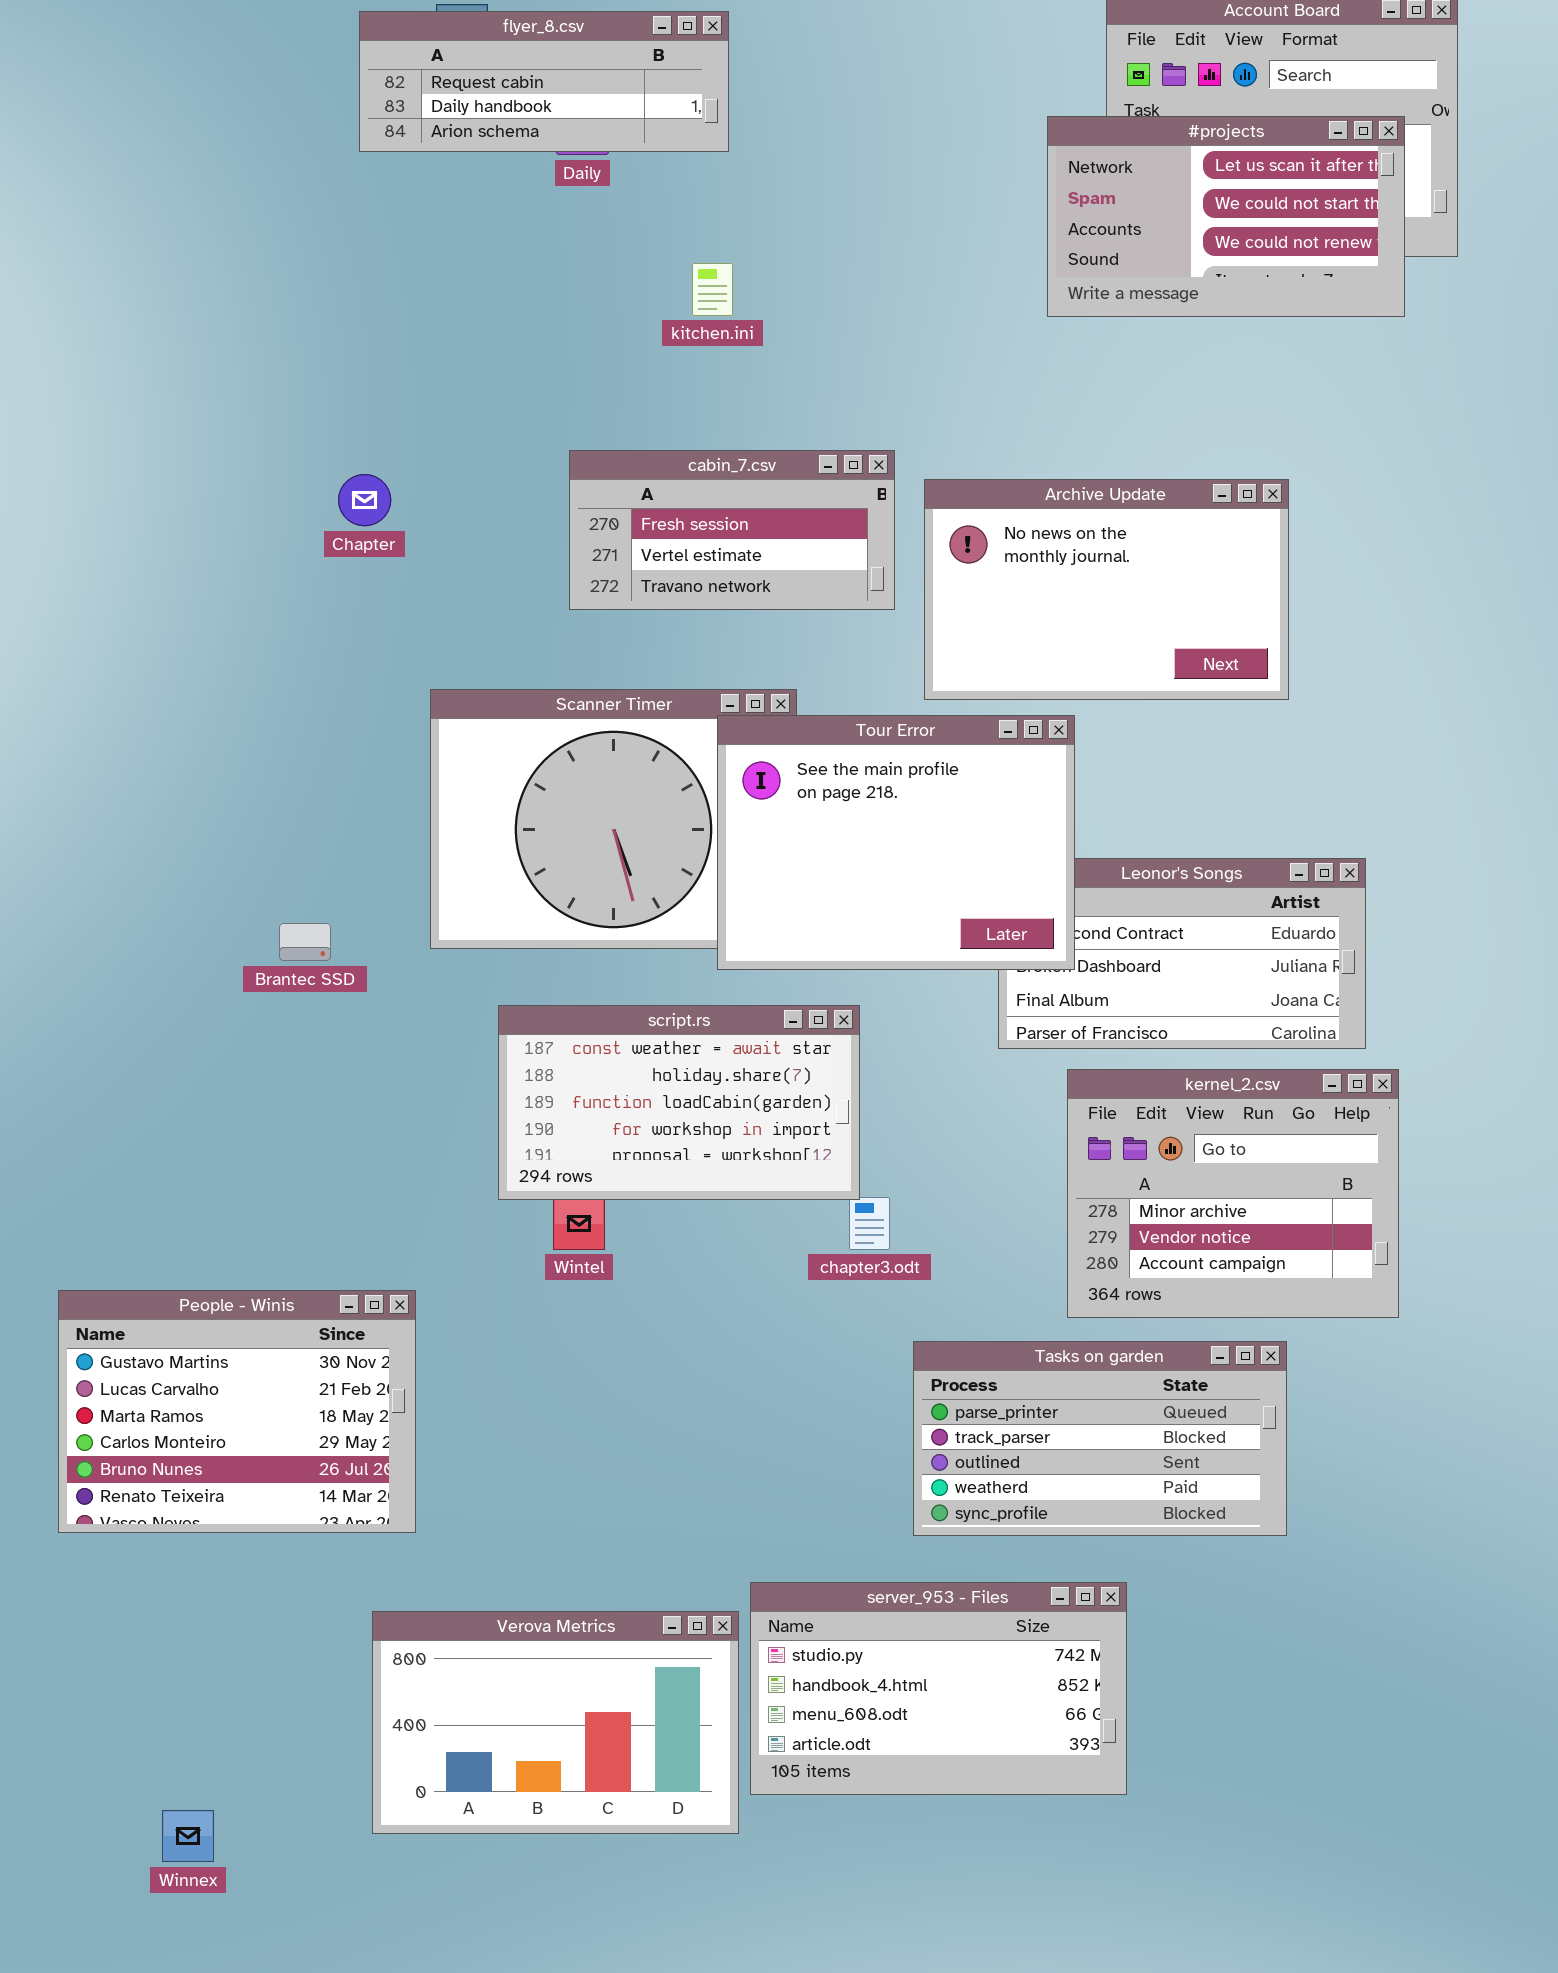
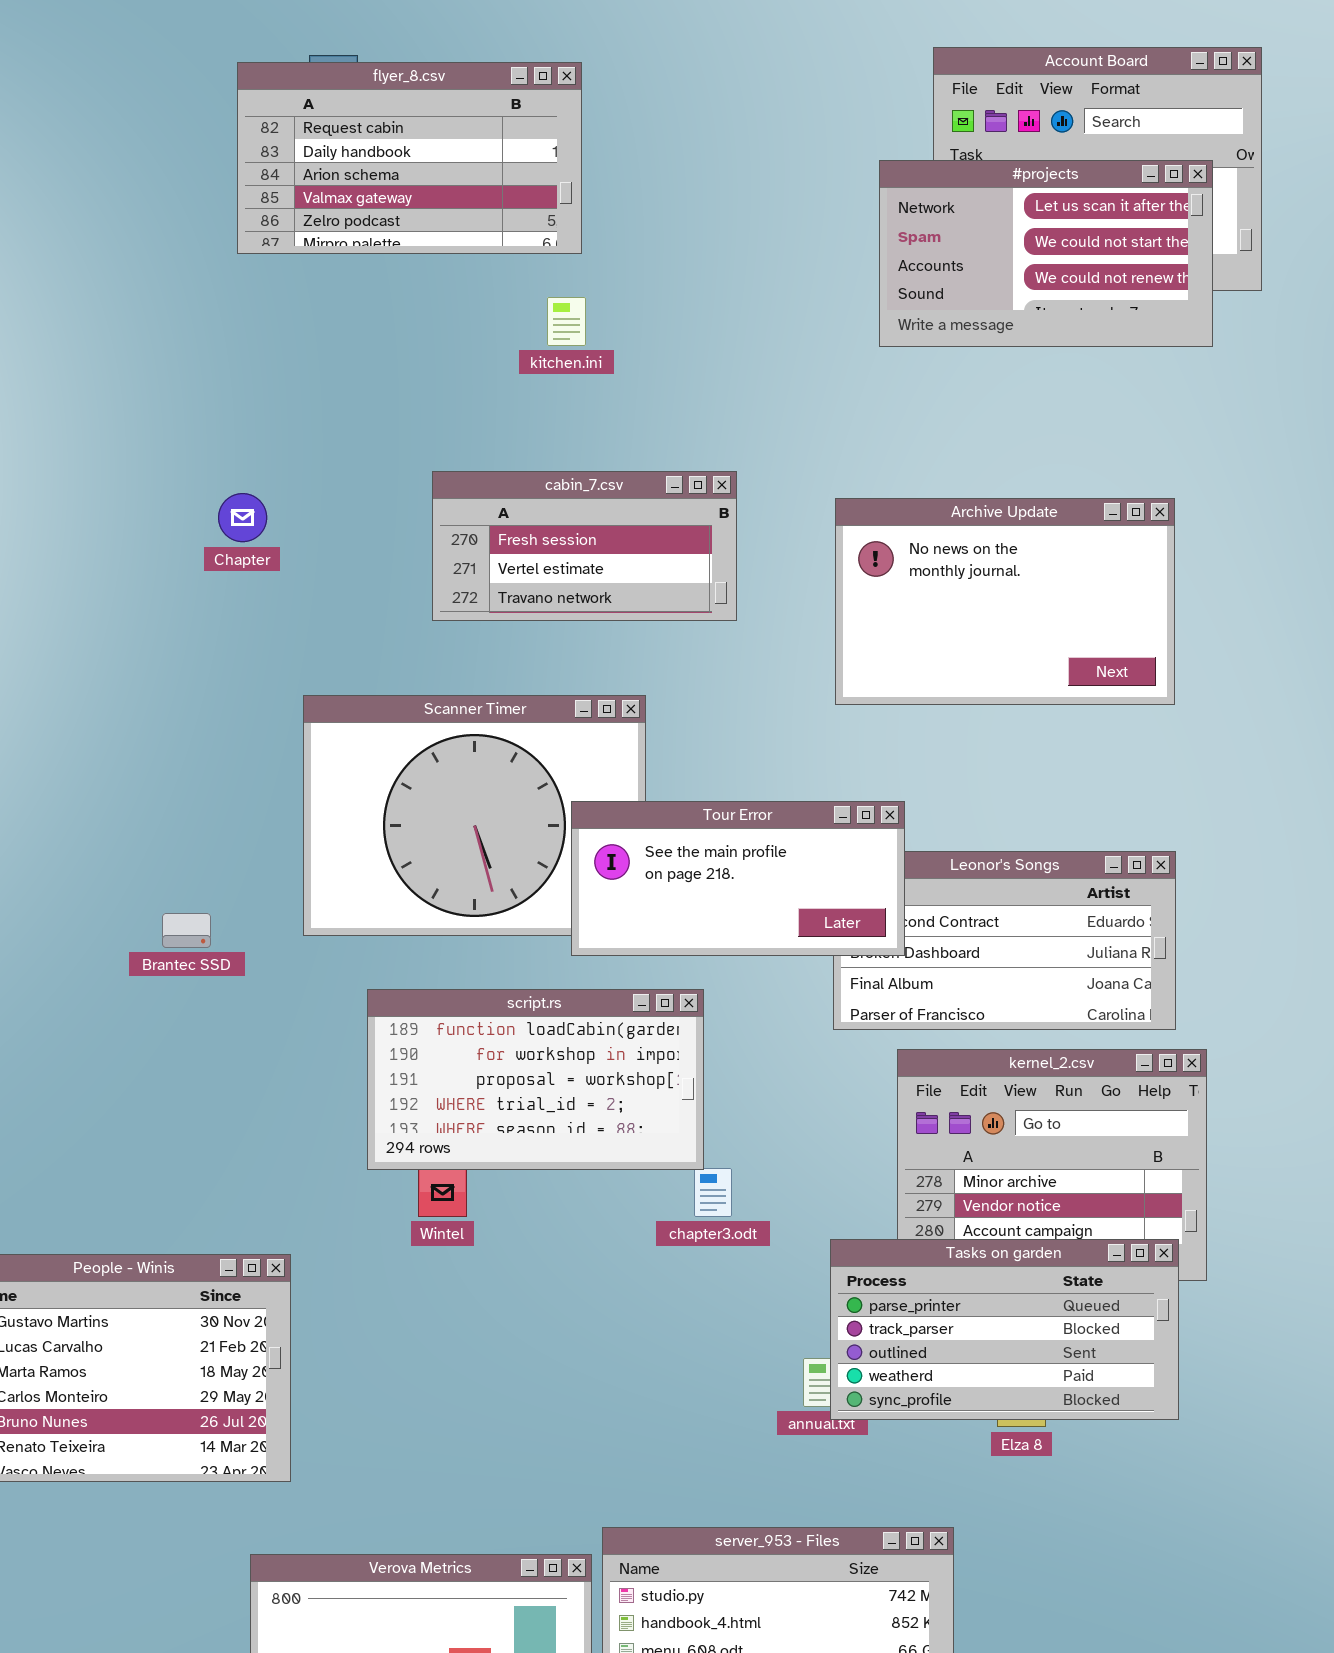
flyer_8.csv: [359,11,729,152] -> [237,62,582,254], resized
Archive Update: [924,479,1289,700] -> [835,498,1175,705], moved
Tour Error: [717,715,1075,970] -> [571,801,905,956], resized
script.rs: [498,1005,860,1200] -> [367,989,704,1170], scrolled down 2 rows
Tasks on garden: [913,1341,1287,1536] -> [830,1239,1179,1420], moved

